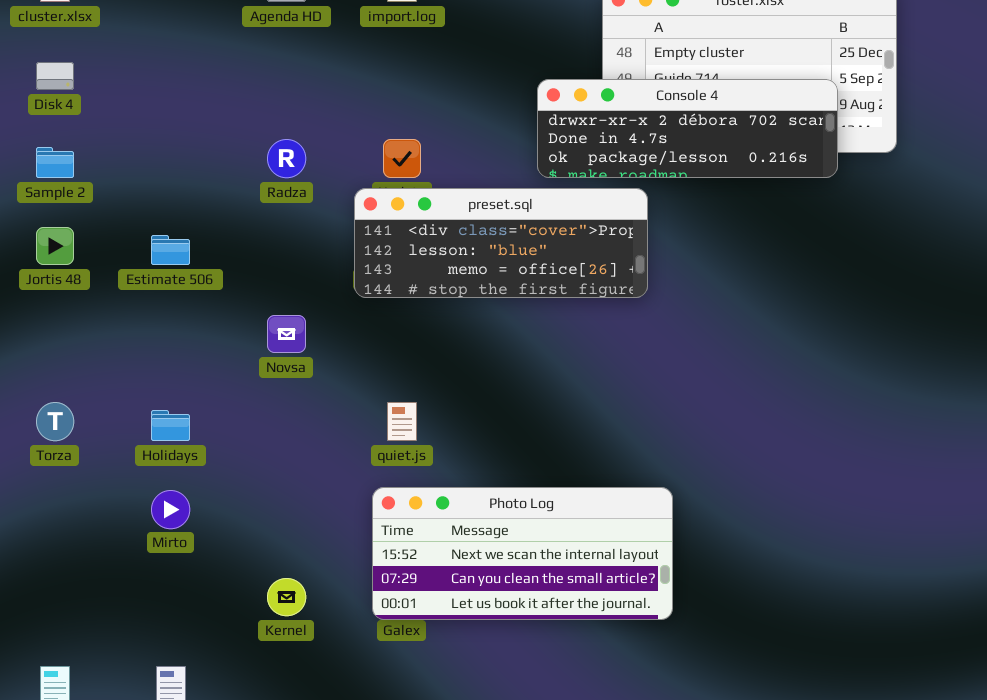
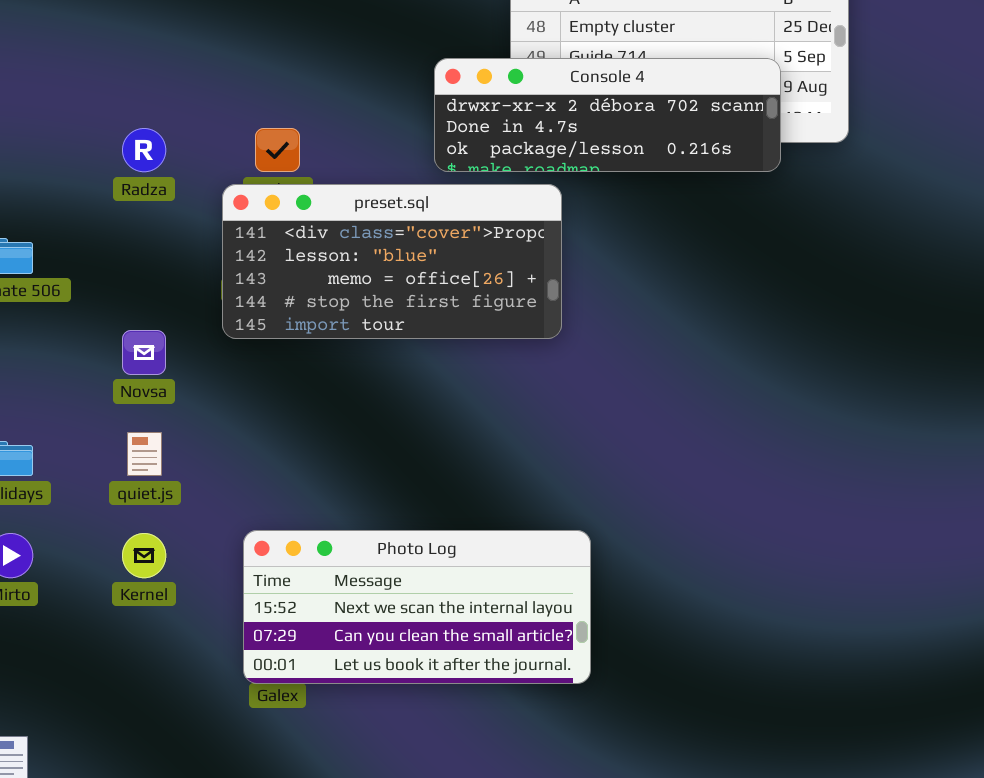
preset.sql: [354,188,648,298] -> [222,184,562,339], resized
quiet.js: [387,402,417,441] -> [127,432,162,476], moved
Kernel: [267,578,306,616] -> [122,533,166,578], moved

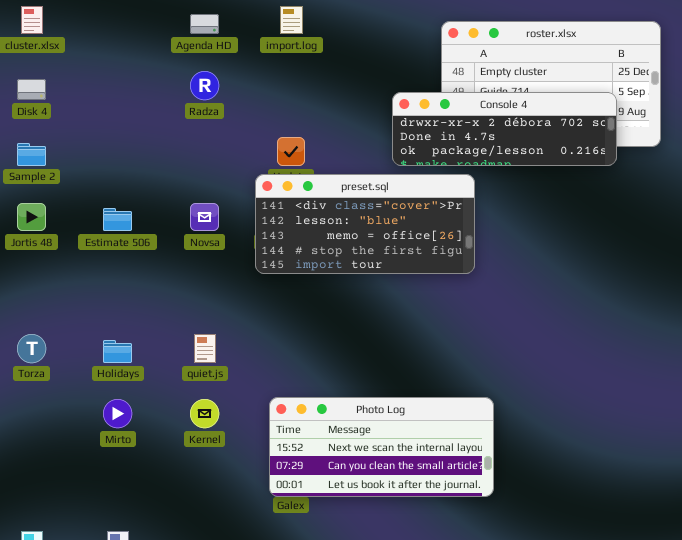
Radza: [122,128,166,172] -> [190,71,219,100], moved
Novsa: [122,330,166,375] -> [190,203,219,231], moved

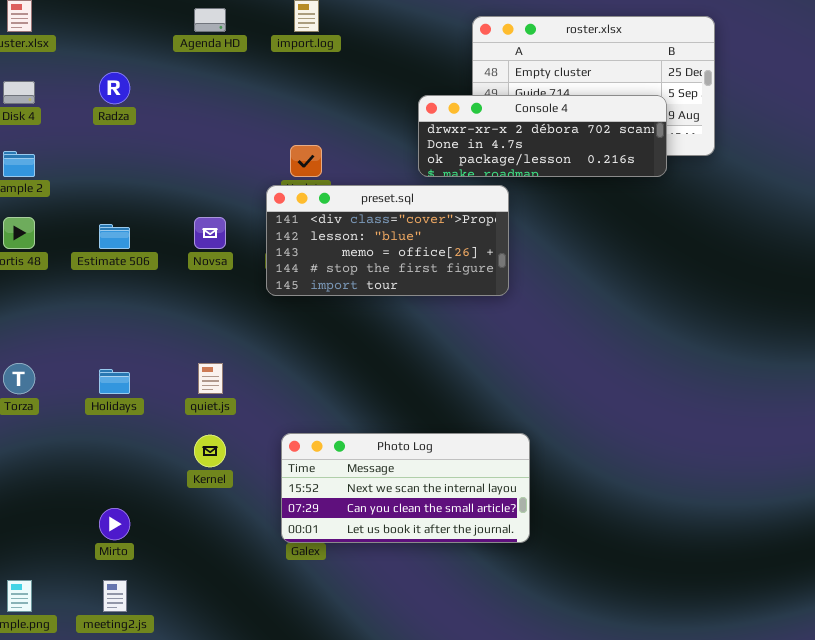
Radza: [190,71,219,100] -> [99,72,130,104], moved
Mirto: [103,399,132,428] -> [99,508,130,540], moved

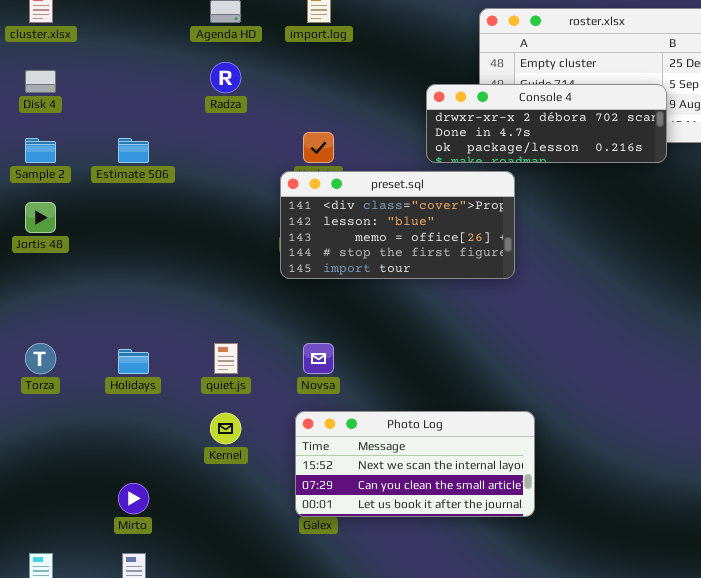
Radza: [99,72,130,104] -> [210,62,241,93], moved
Novsa: [194,217,226,249] -> [303,343,334,374], moved
Estimate 506: [99,224,130,249] -> [118,138,149,163], moved

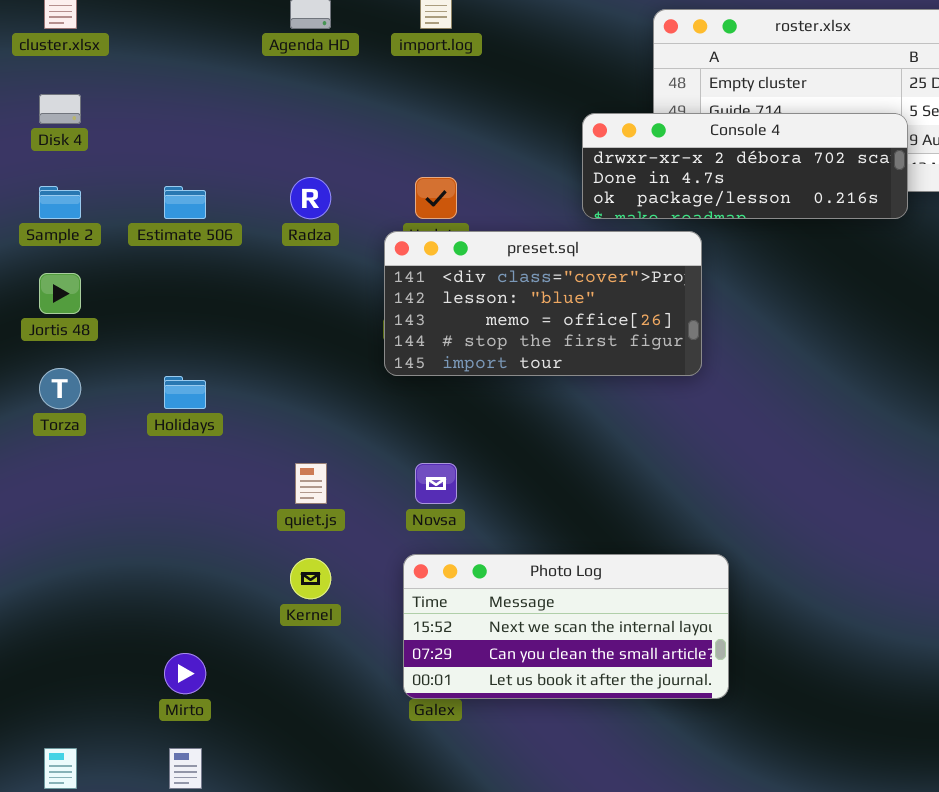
Radza: [210,62,241,93] -> [290,177,331,219], moved
Torza: [25,343,56,374] -> [39,368,81,409], moved
Holidays: [118,349,149,374] -> [164,376,206,409], moved

